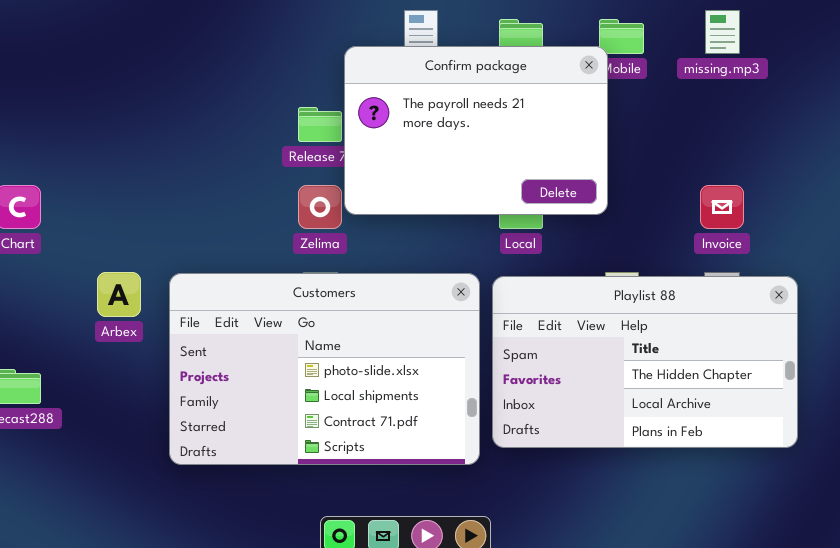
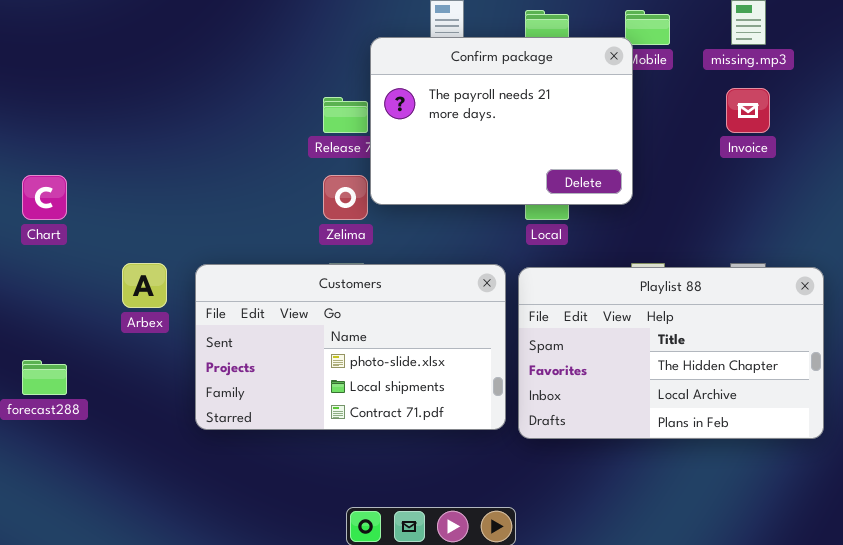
Invoice: [700,185,744,229] -> [726,88,770,133], moved
Customers: [169,273,480,465] -> [195,264,506,430], resized

